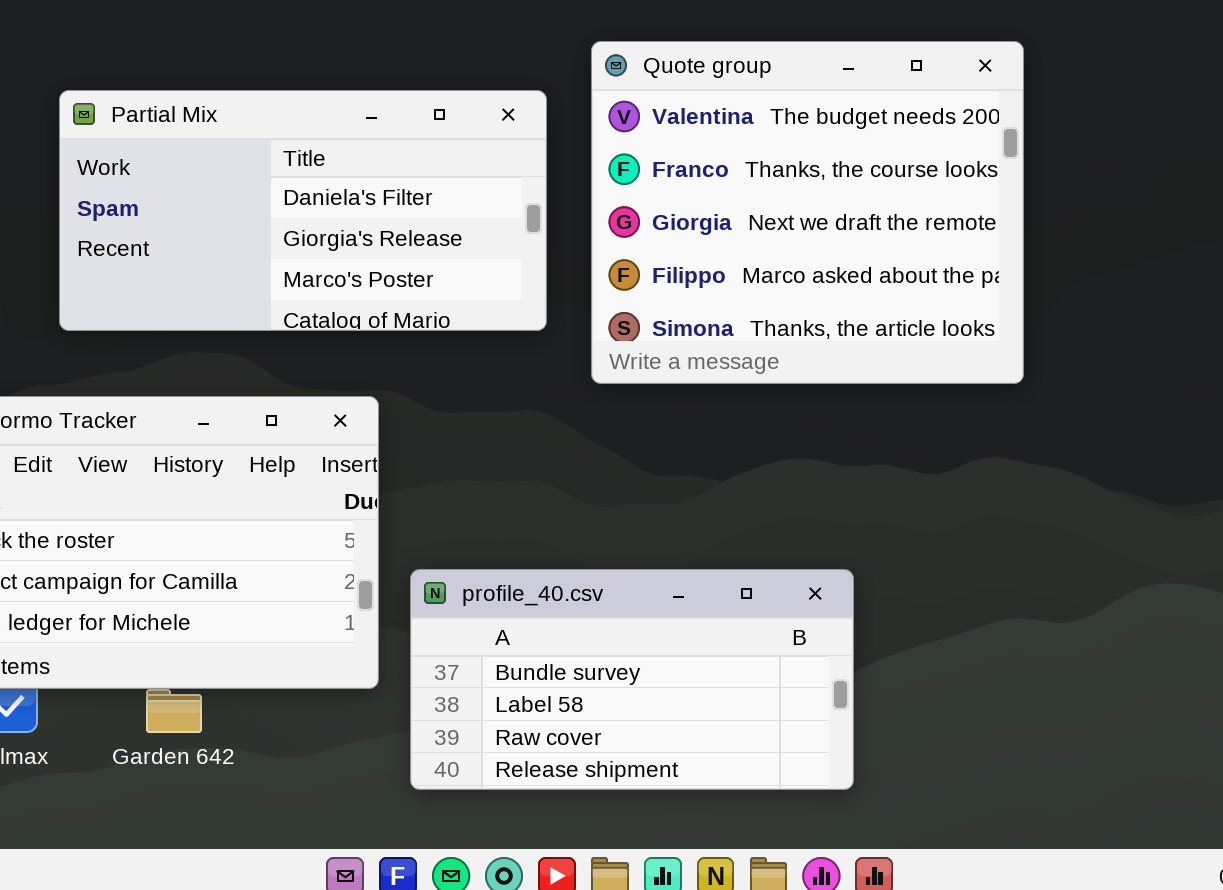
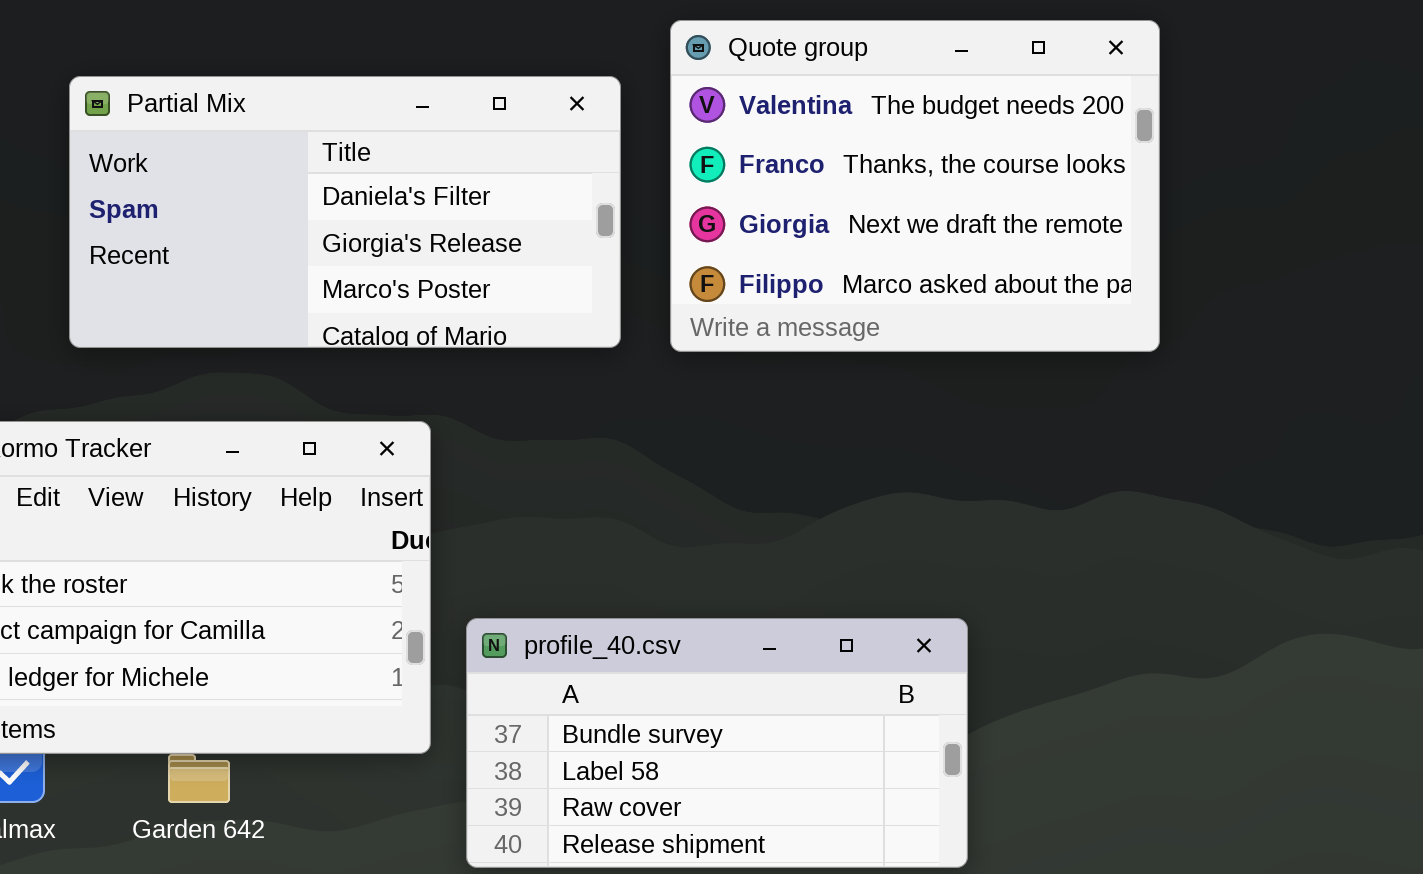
Quote group: [591,41,1024,384] -> [670,20,1160,352], resized

